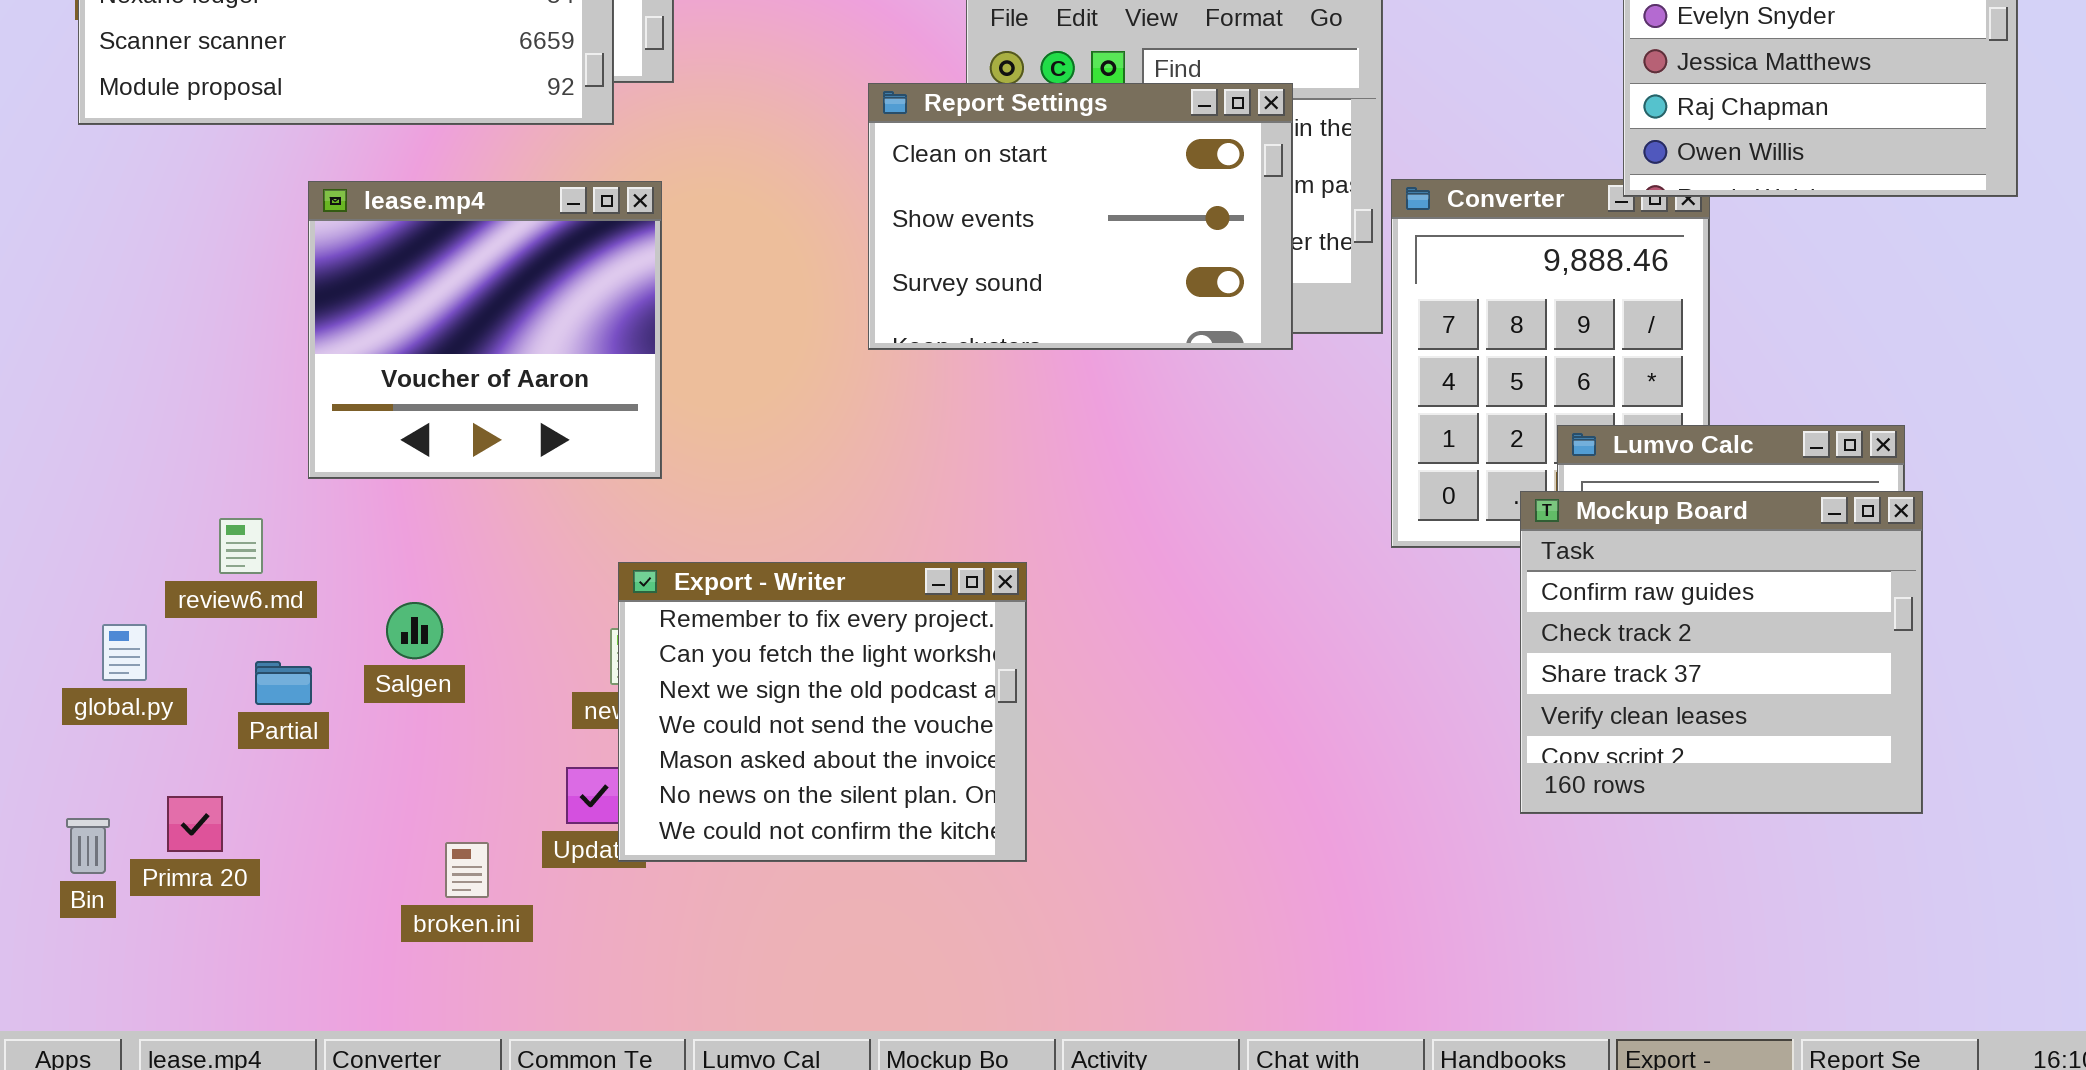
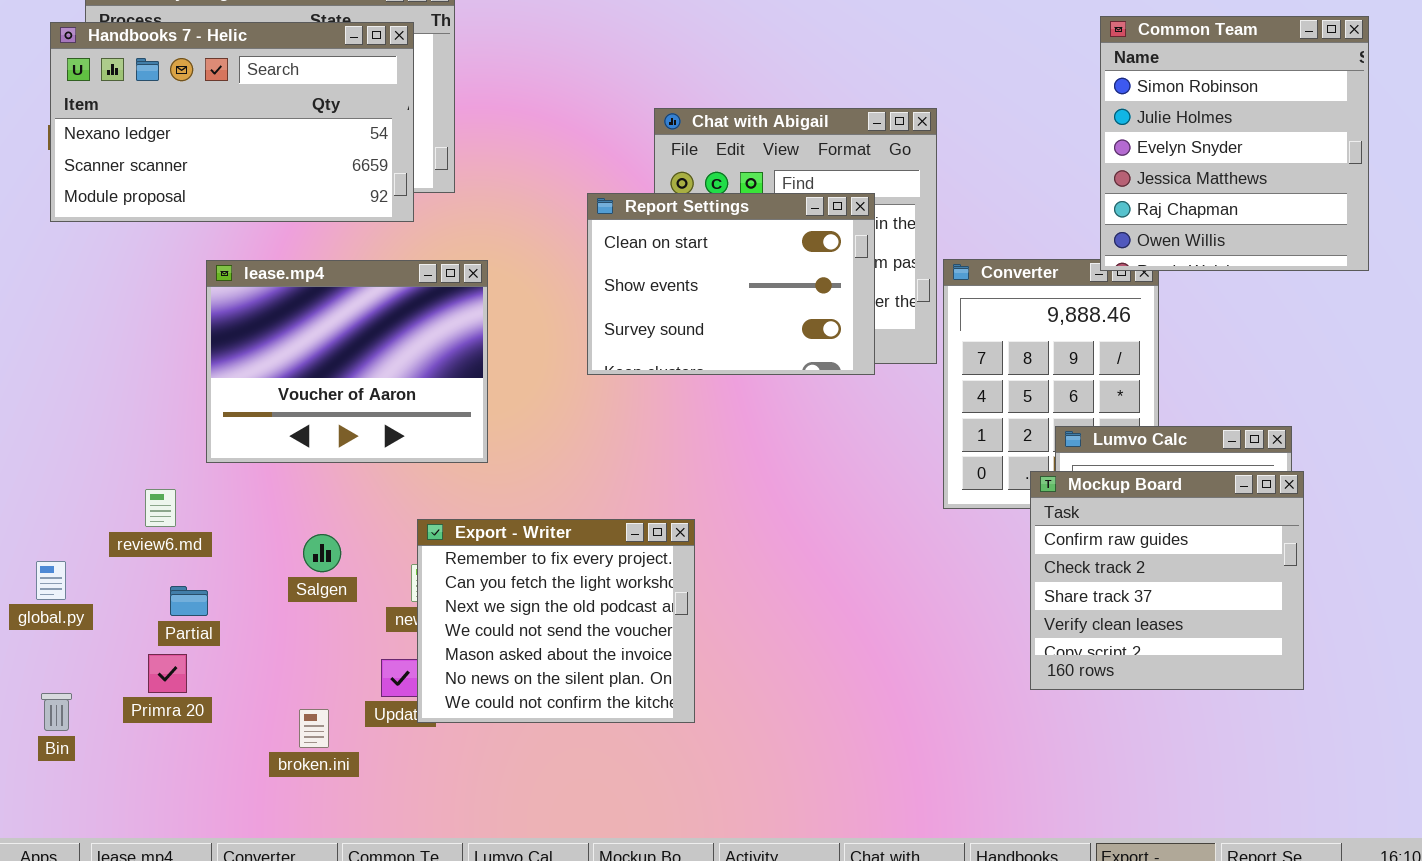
lease.mp4: [308,181,662,479] -> [206,260,488,463], resized
Salgen: [386,602,443,659] -> [303,534,341,572], moved
global.py: [102,624,147,681] -> [36,561,66,600], moved
Primra 20: [167,796,223,852] -> [148,654,187,693], moved

